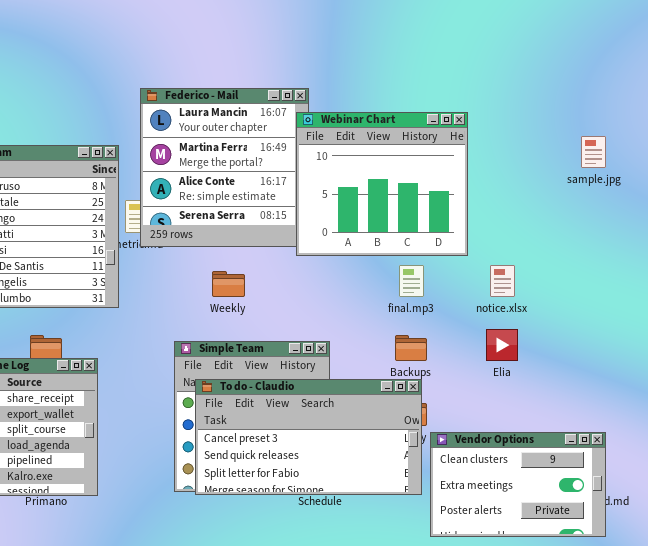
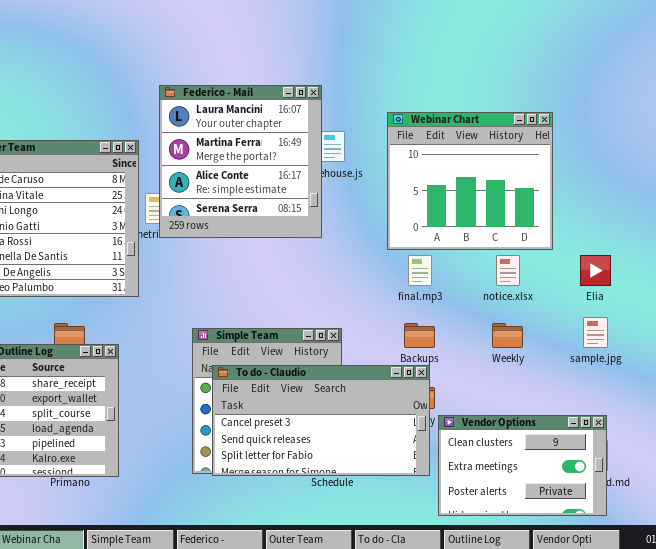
Webinar Chart: [296,112,468,256] -> [387,112,553,250], moved
sample.jpg: [581,136,606,168] -> [583,317,608,348], moved
Weekly: [212,271,245,297] -> [492,323,523,348], moved
Elia: [486,329,518,361] -> [580,255,611,286], moved

